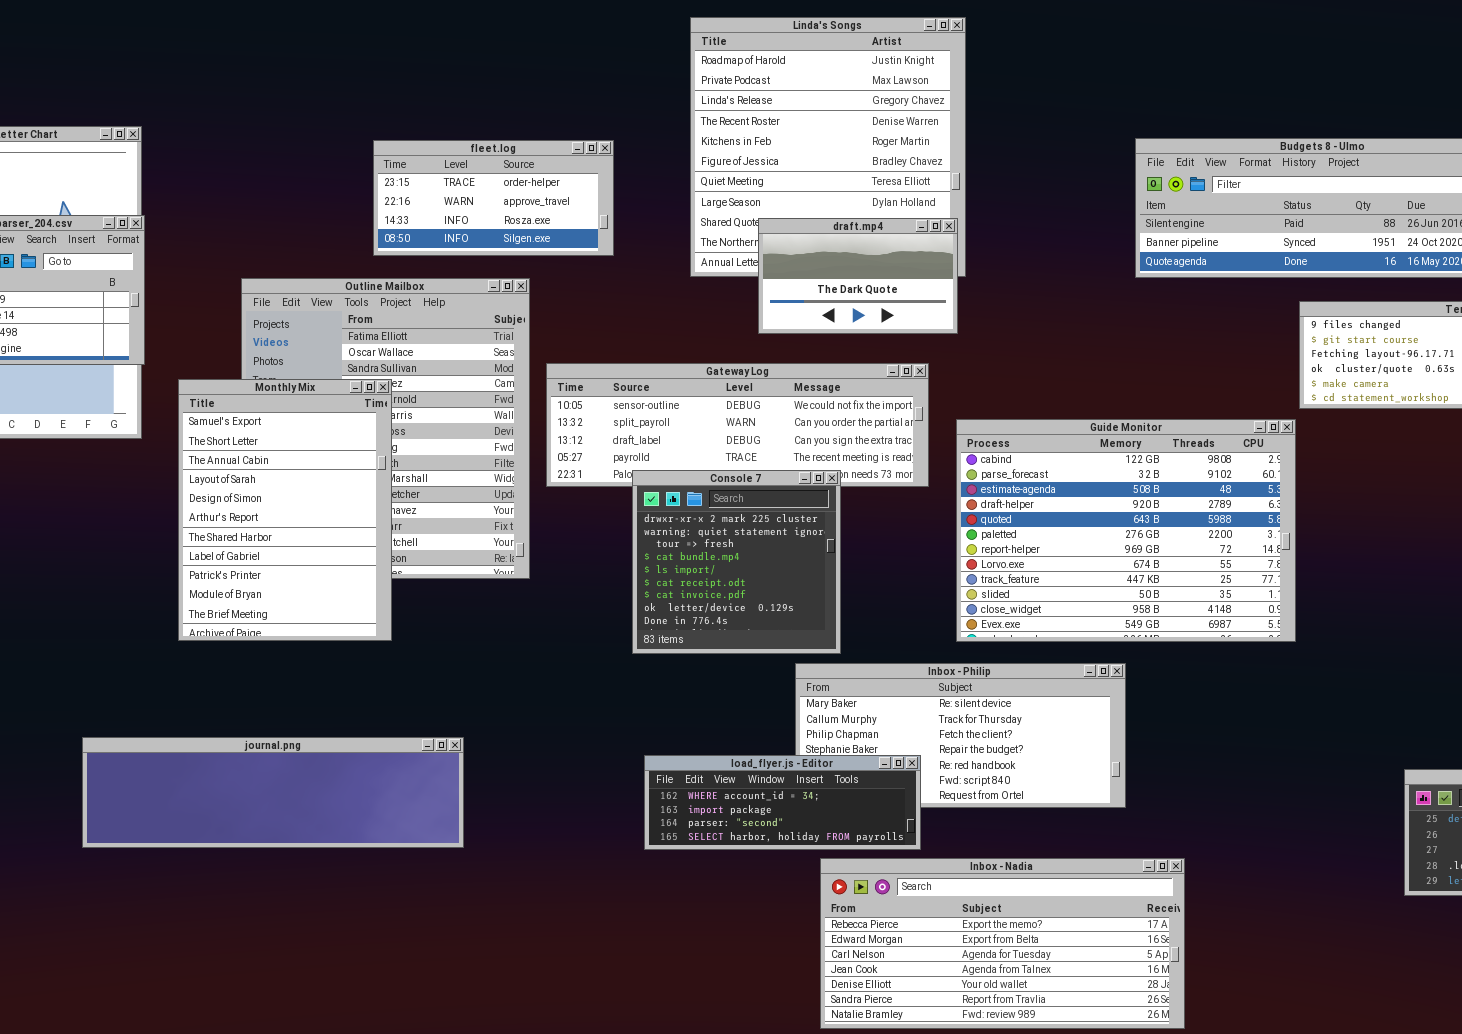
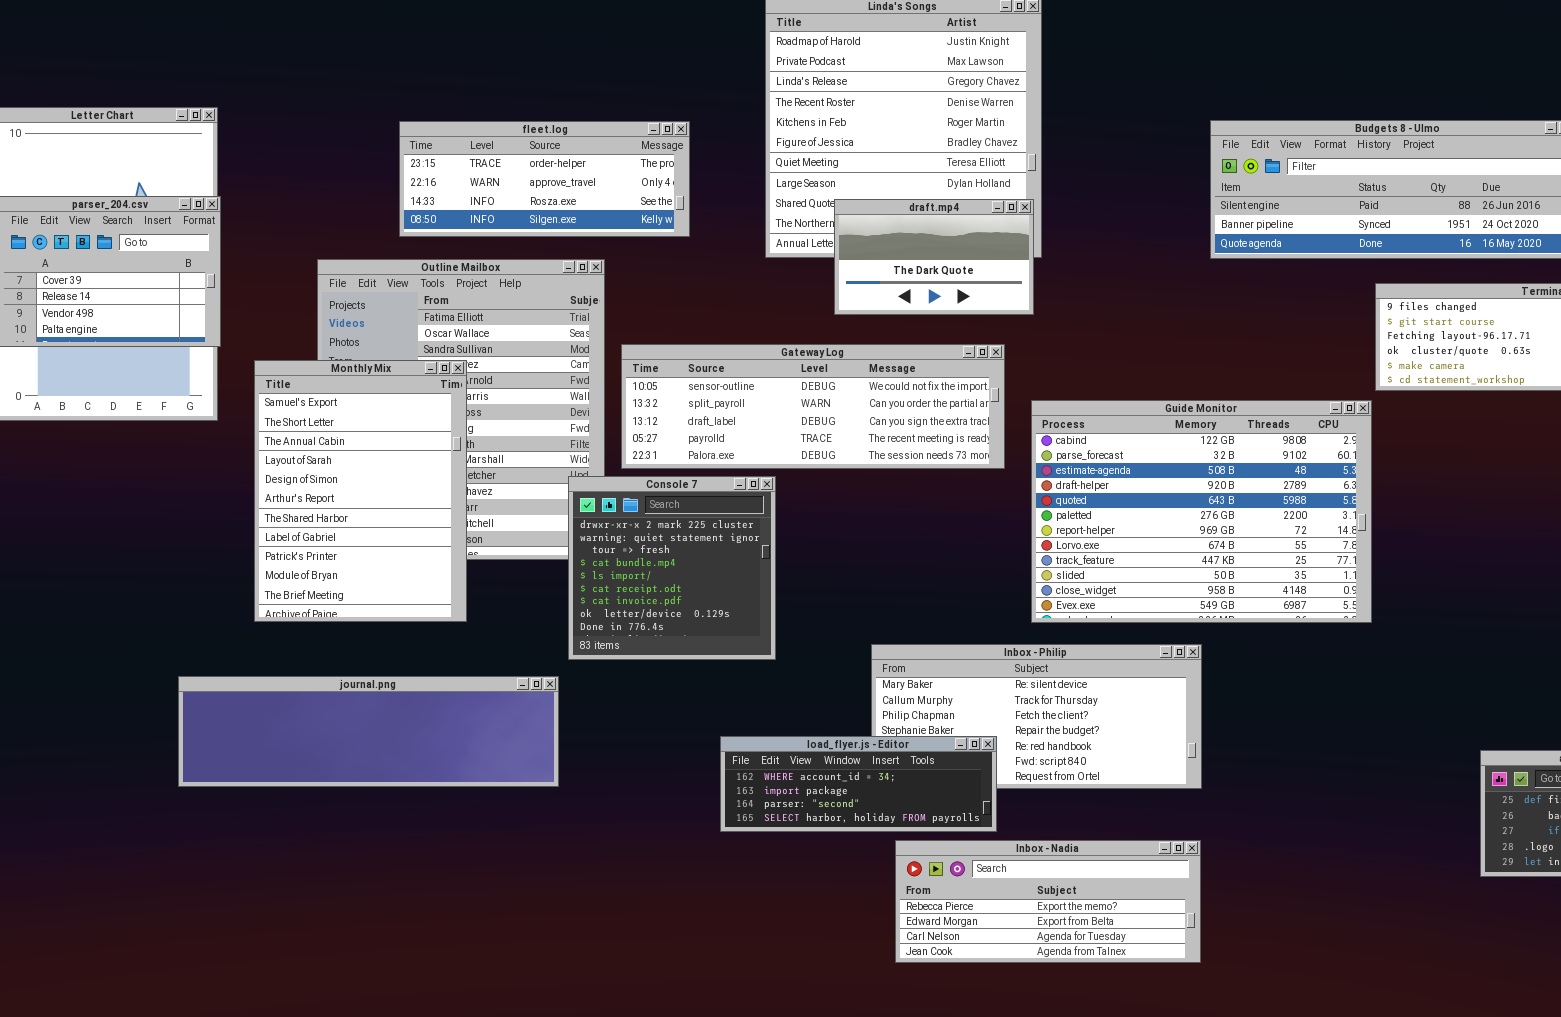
fleet.log: [373,140,614,256] -> [399,121,690,237], resized
Console 7: [632,470,841,654] -> [568,476,776,660], moved
journal.png: [82,737,464,848] -> [178,676,559,787], moved
Inbox - Nadia: [820,858,1185,1029] -> [895,840,1201,963], resized

